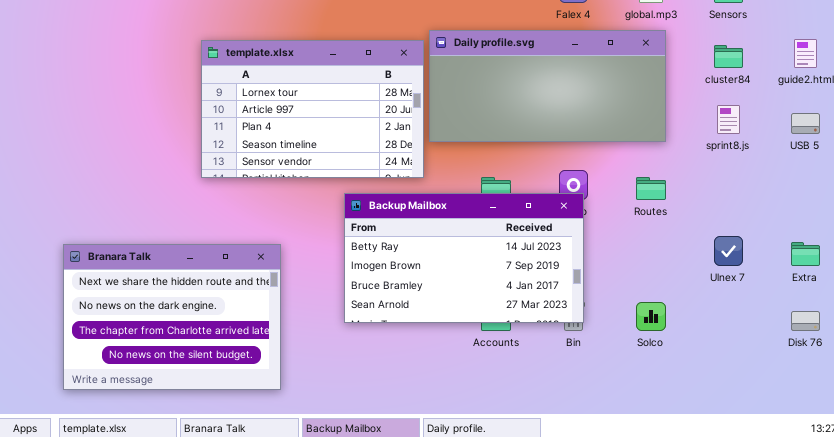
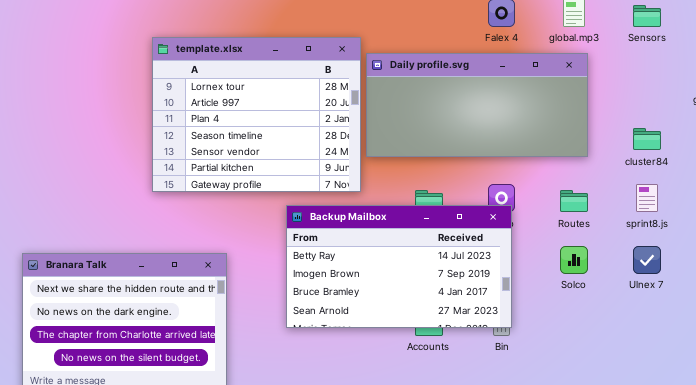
template.xlsx: [201,40,424,178] -> [152,37,361,192], resized
cluster84: [714,45,743,68] -> [633,128,661,150], moved
sprint8.js: [717,105,740,134] -> [636,184,658,212], moved
Solco: [636,302,666,331] -> [560,246,588,274], moved

